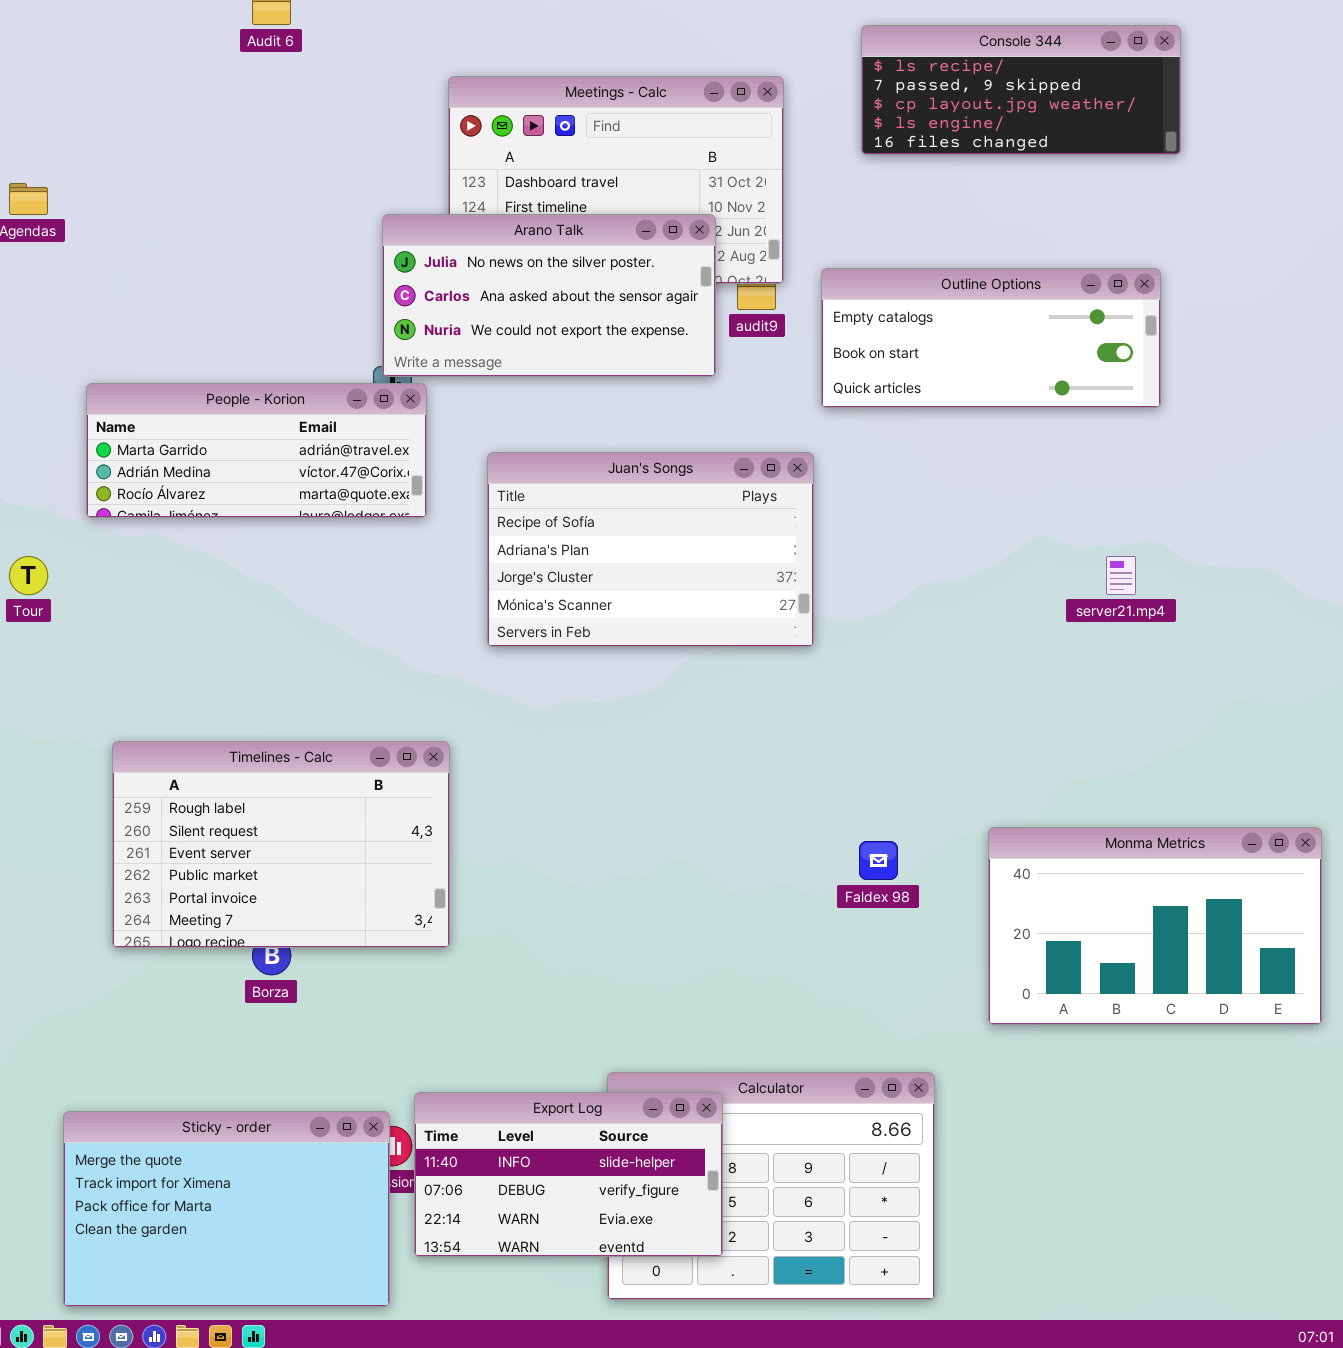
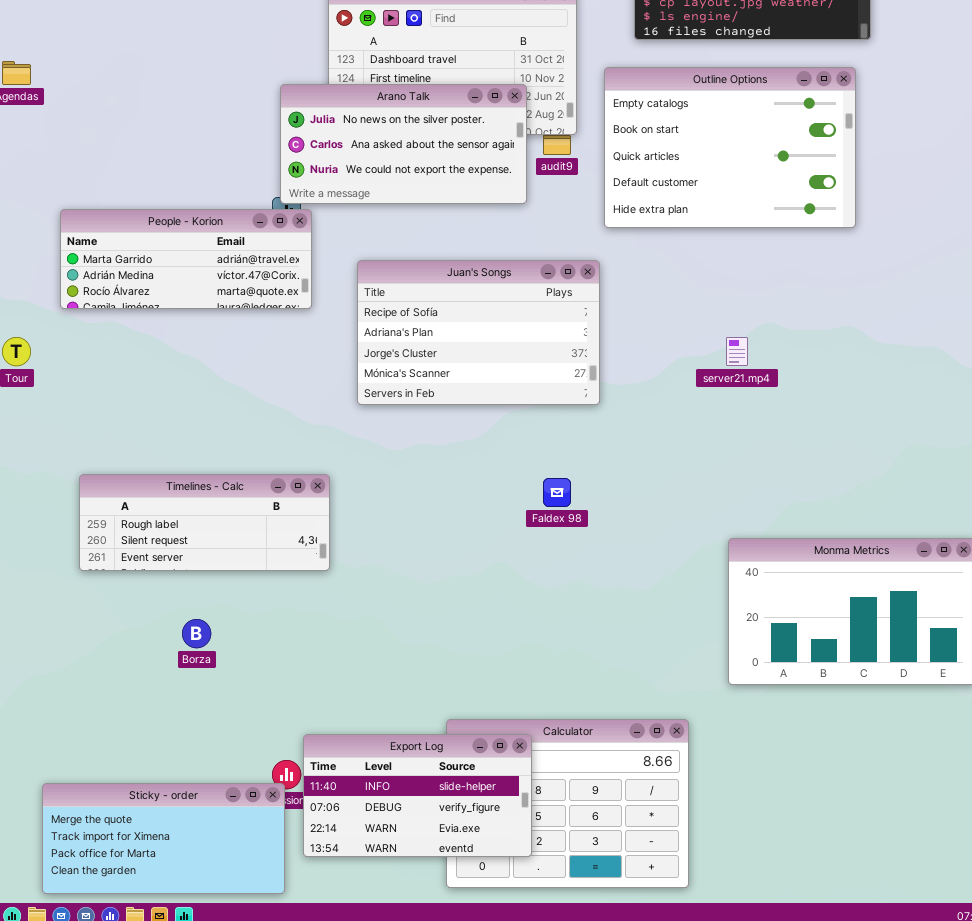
Outline Options: [821,268,1161,408] -> [604,67,856,228], resized
server21.mp4: [1106,556,1136,595] -> [726,337,748,366], moved
Timelines - Calc: [112,741,450,948] -> [79,474,330,571], resized
Faldex 98: [859,841,898,880] -> [543,478,571,507], moved
Sticky - order: [63,1111,390,1307] -> [42,783,285,894], resized

